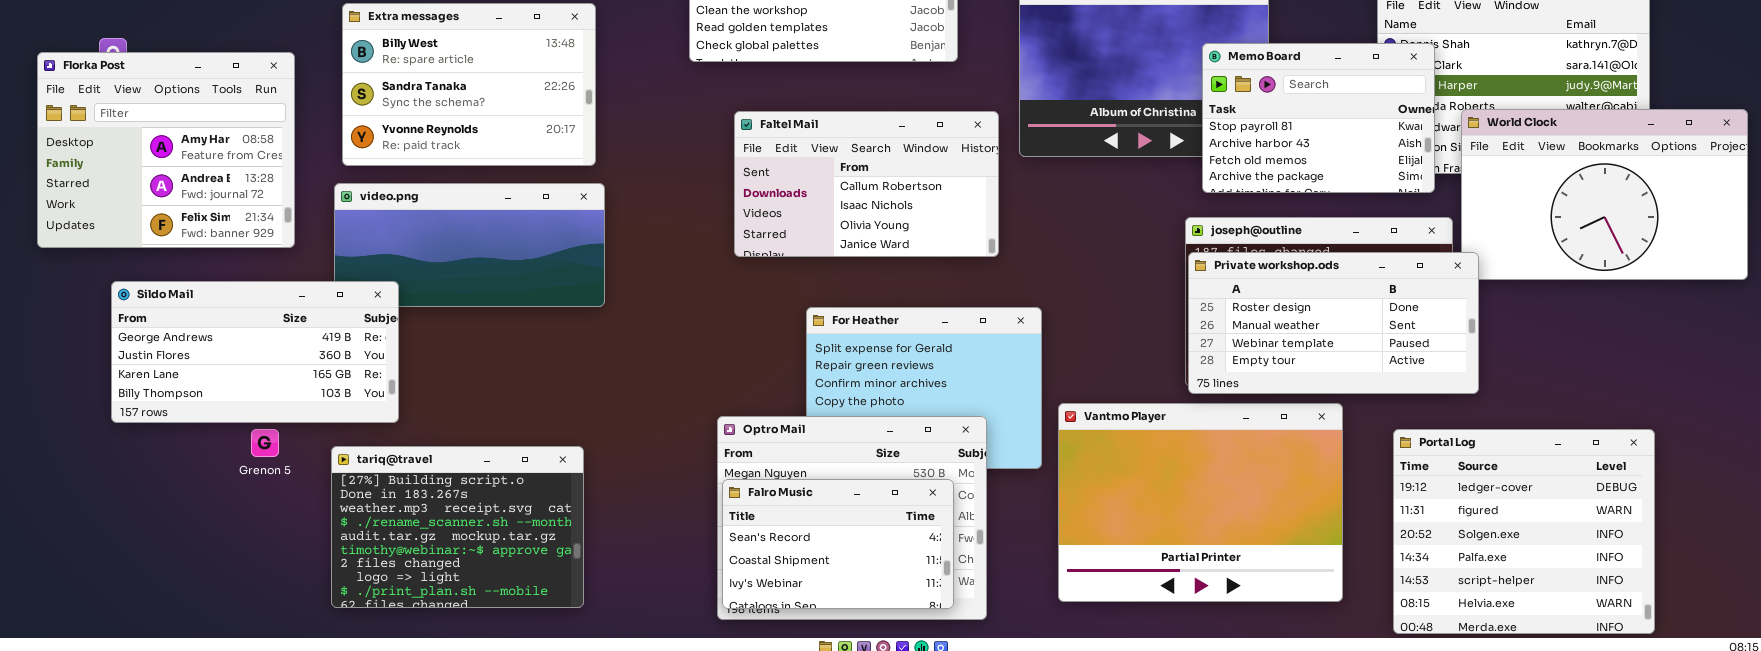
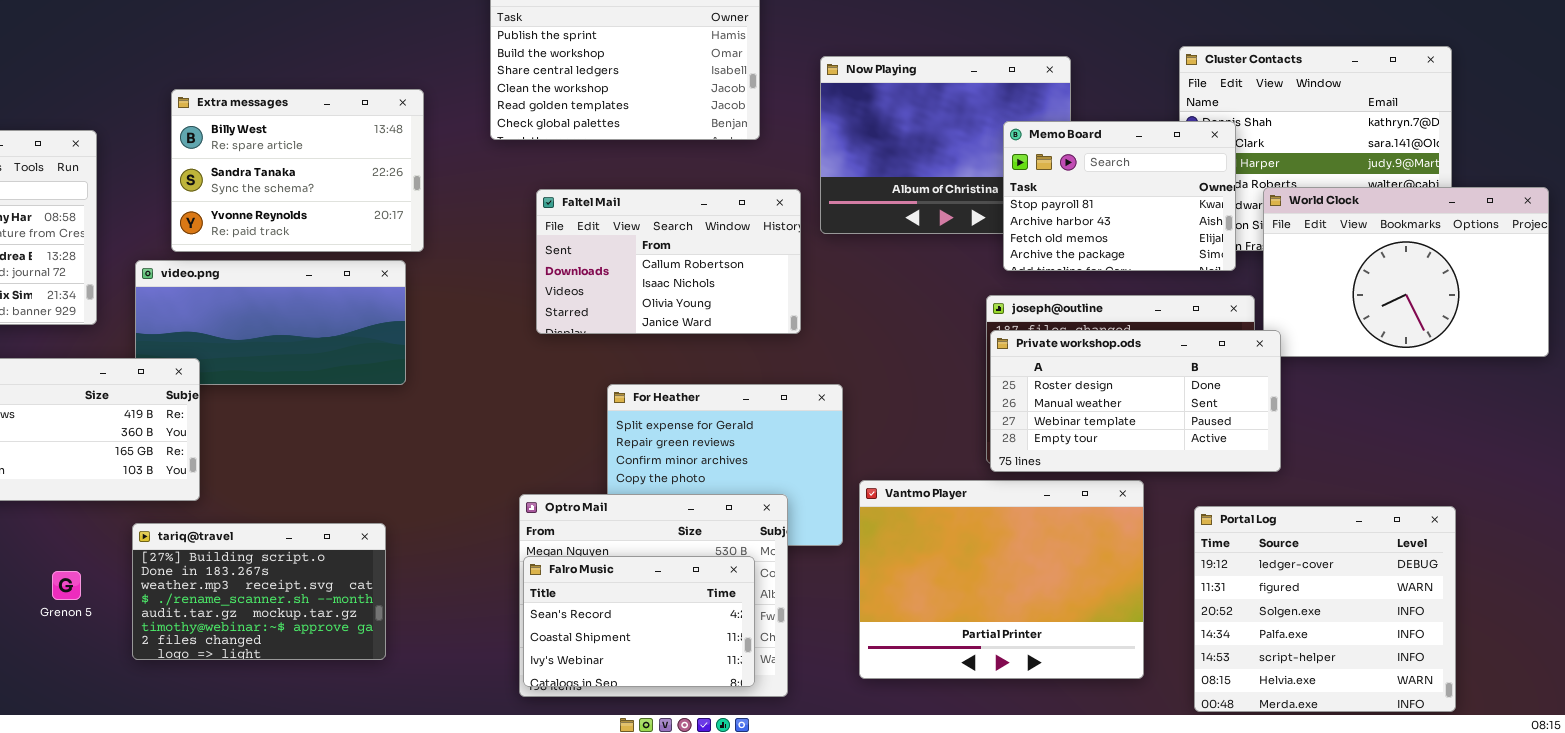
Extra messages: [342,3,596,166] -> [171,89,424,252], moved
Grenon 5: [251,429,279,457] -> [52,571,81,600], moved
tariq@travel: [331,446,584,608] -> [132,523,386,660], resized

